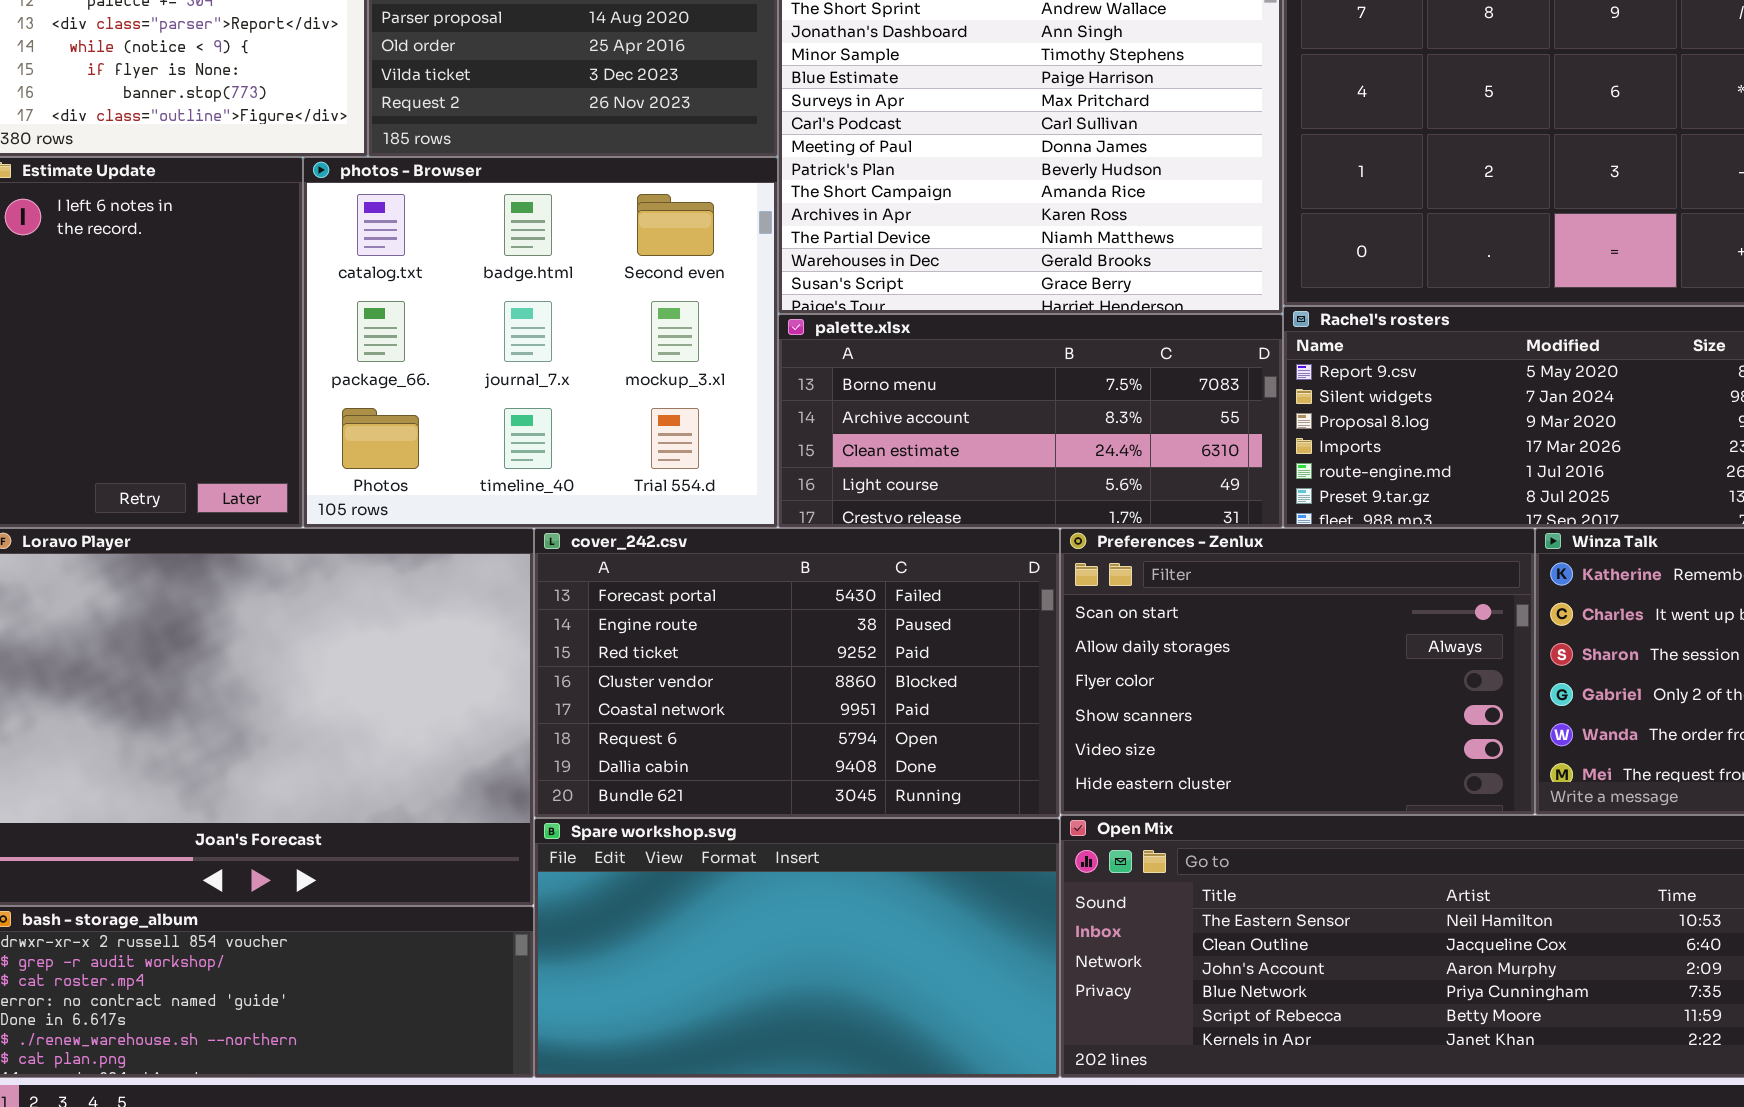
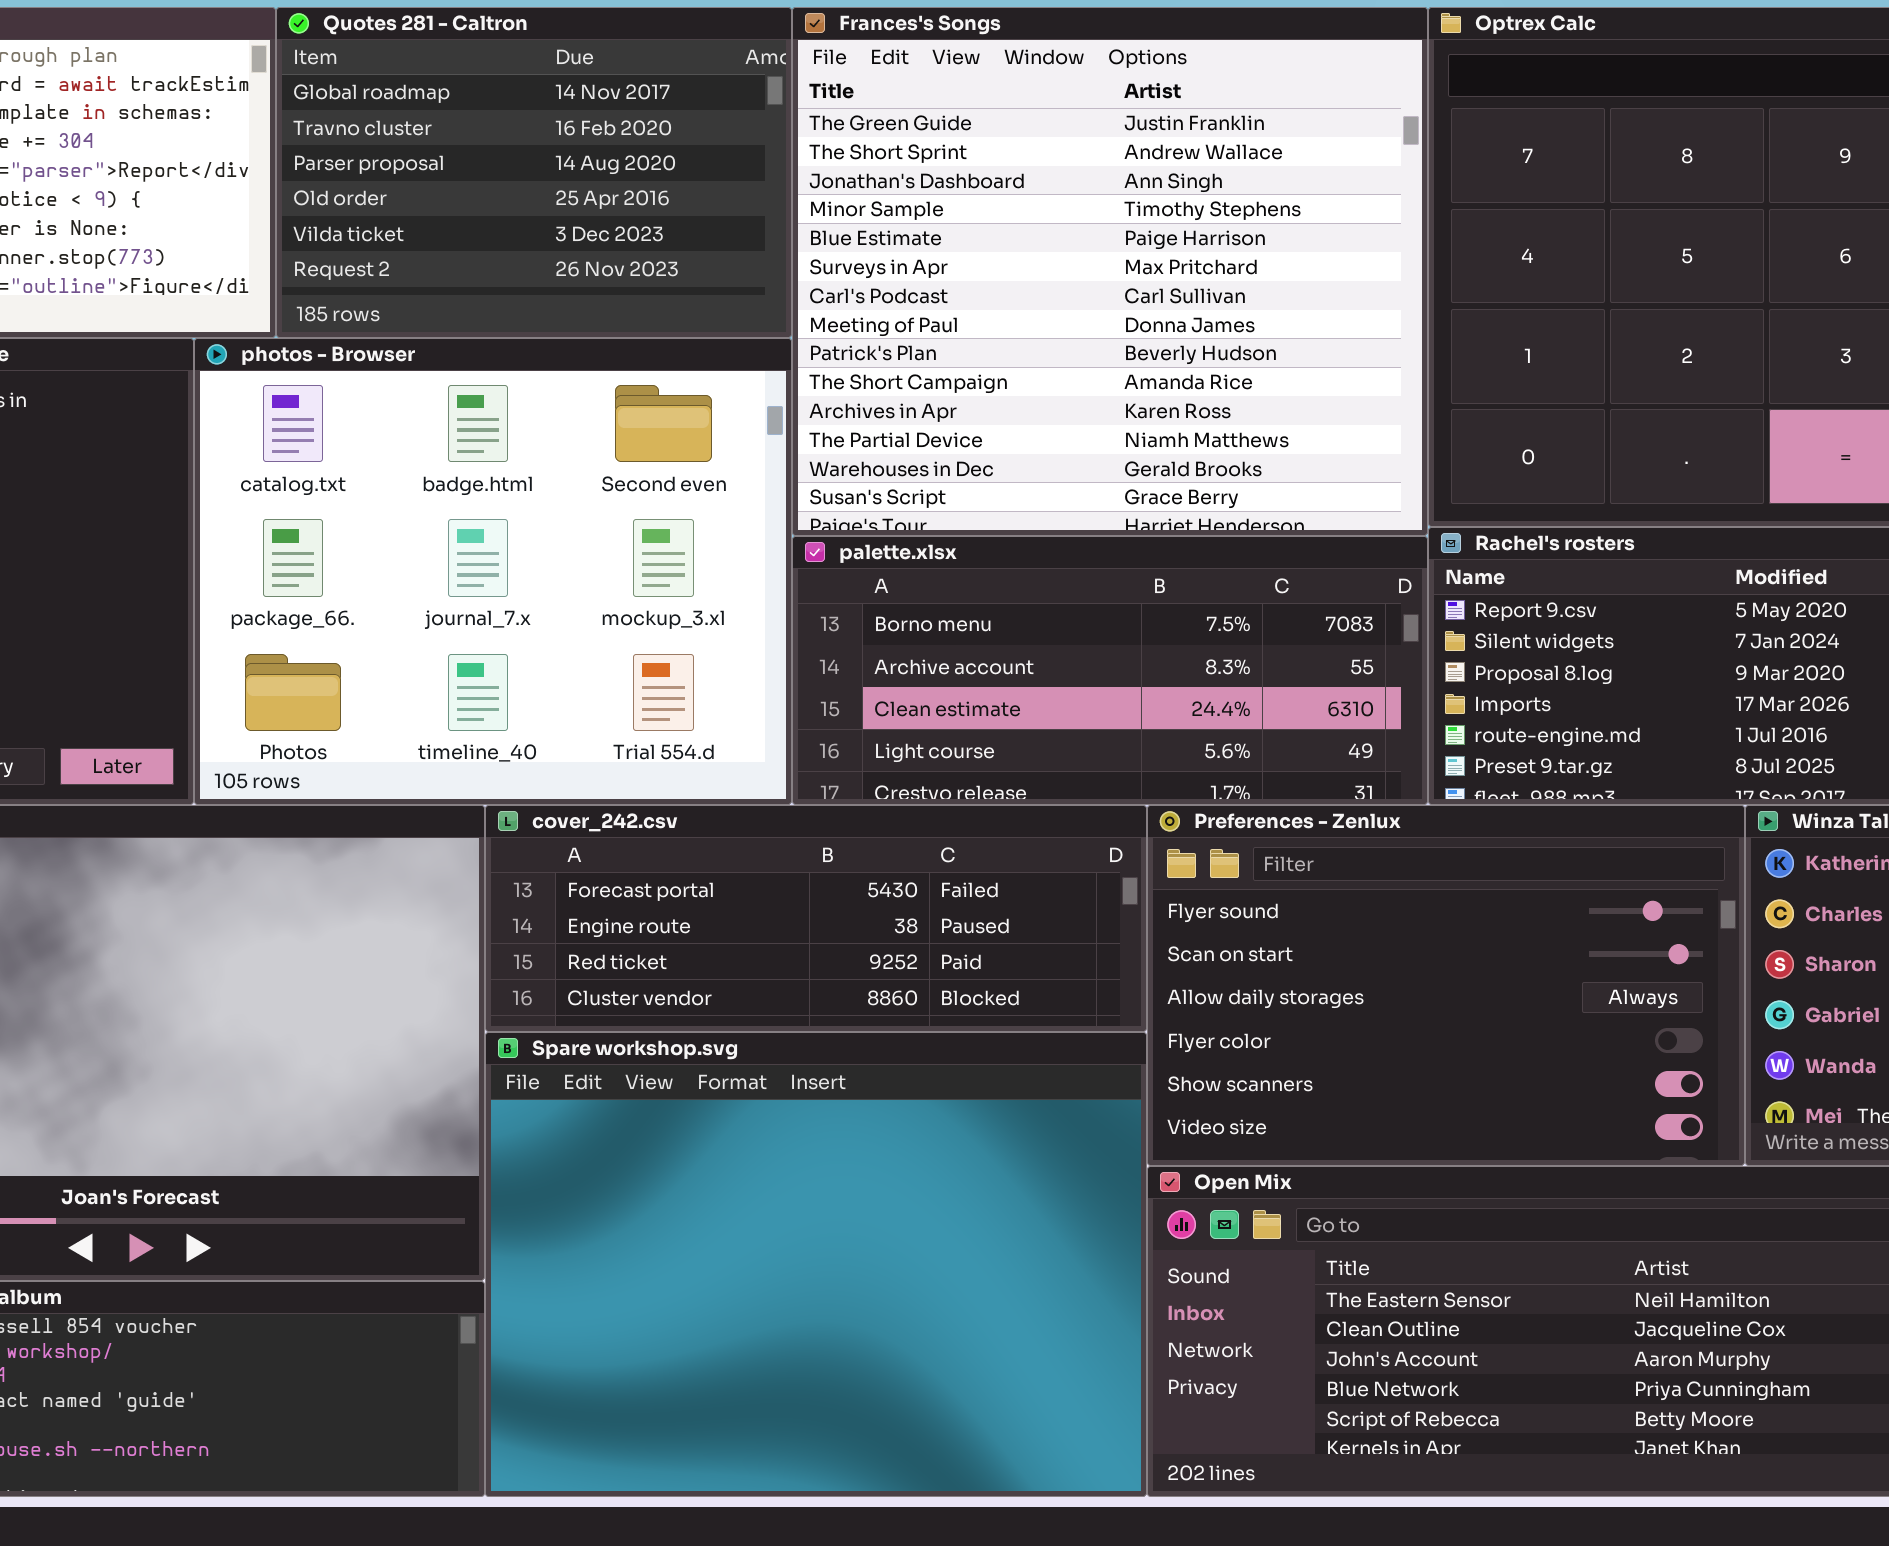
cover_242.csv: [534,528,1060,818] -> [485,805,1147,1032], resized
Preferences - Zenlux: [1060,528,1535,815] -> [1147,805,1745,1166], scrolled up 1 row
Spare workshop.svg: [534,818,1060,1078] -> [485,1032,1147,1497], resized

